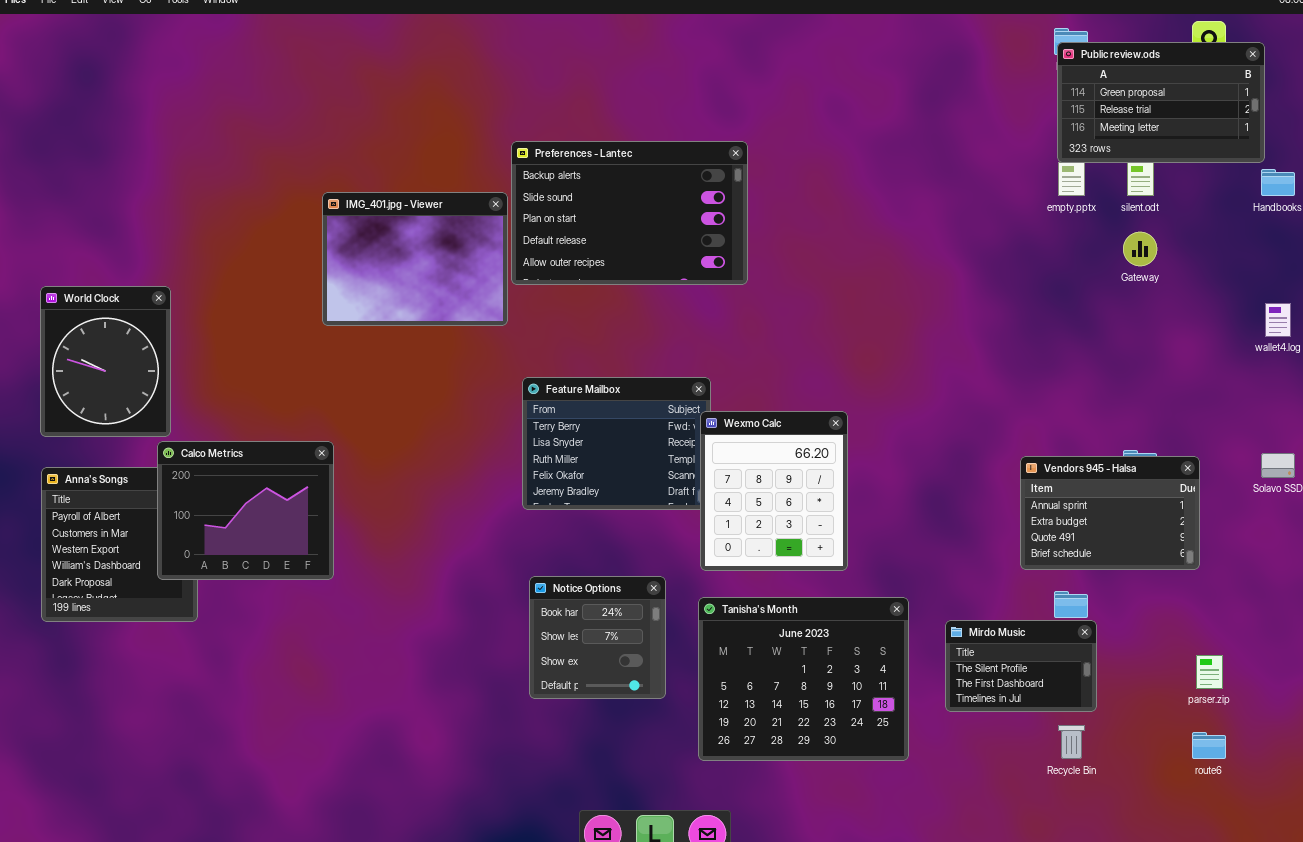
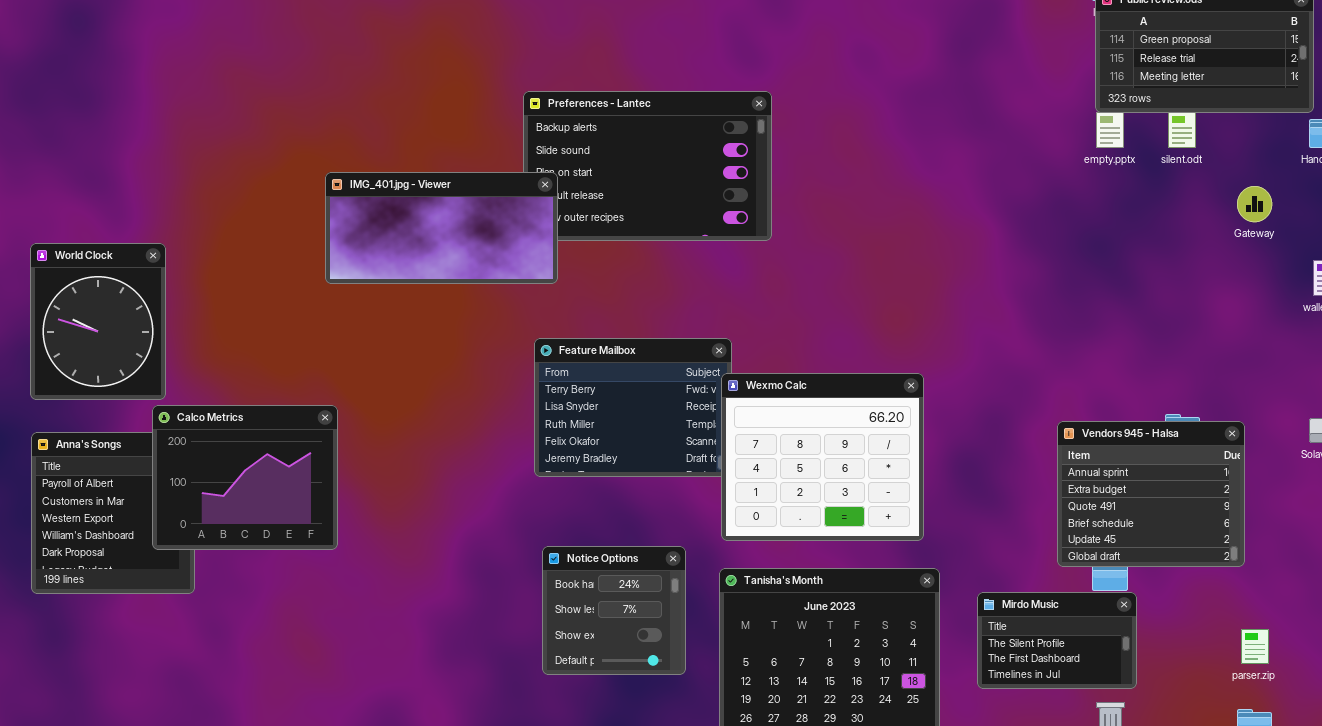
IMG_401.jpg - Viewer: [322,192,508,326] -> [325,172,558,284], resized
Gateway: [1123,232,1157,266] -> [1237,186,1272,222], moved
Wexmo Calc: [700,411,848,571] -> [721,373,924,541], resized
Vendors 945 - Halsa: [1020,456,1200,570] -> [1057,421,1245,567], resized

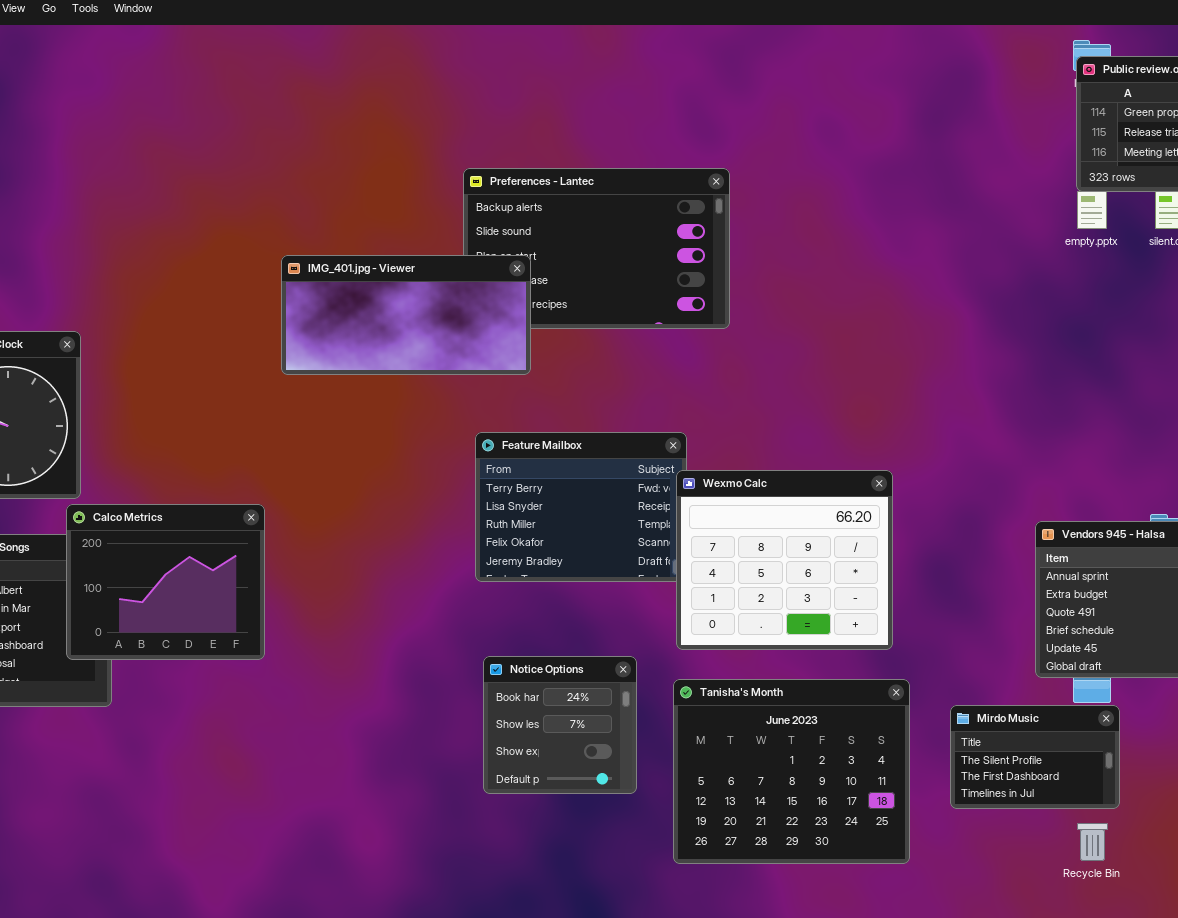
IMG_401.jpg - Viewer: [325,172,558,284] -> [281,255,531,375], moved

